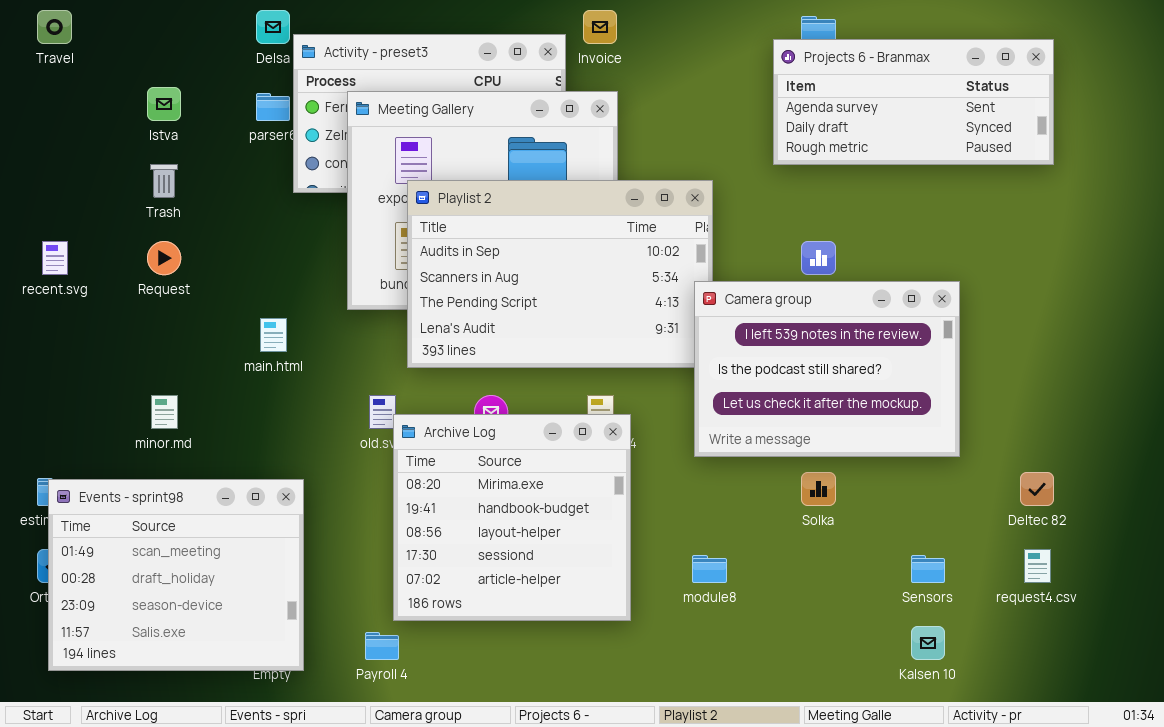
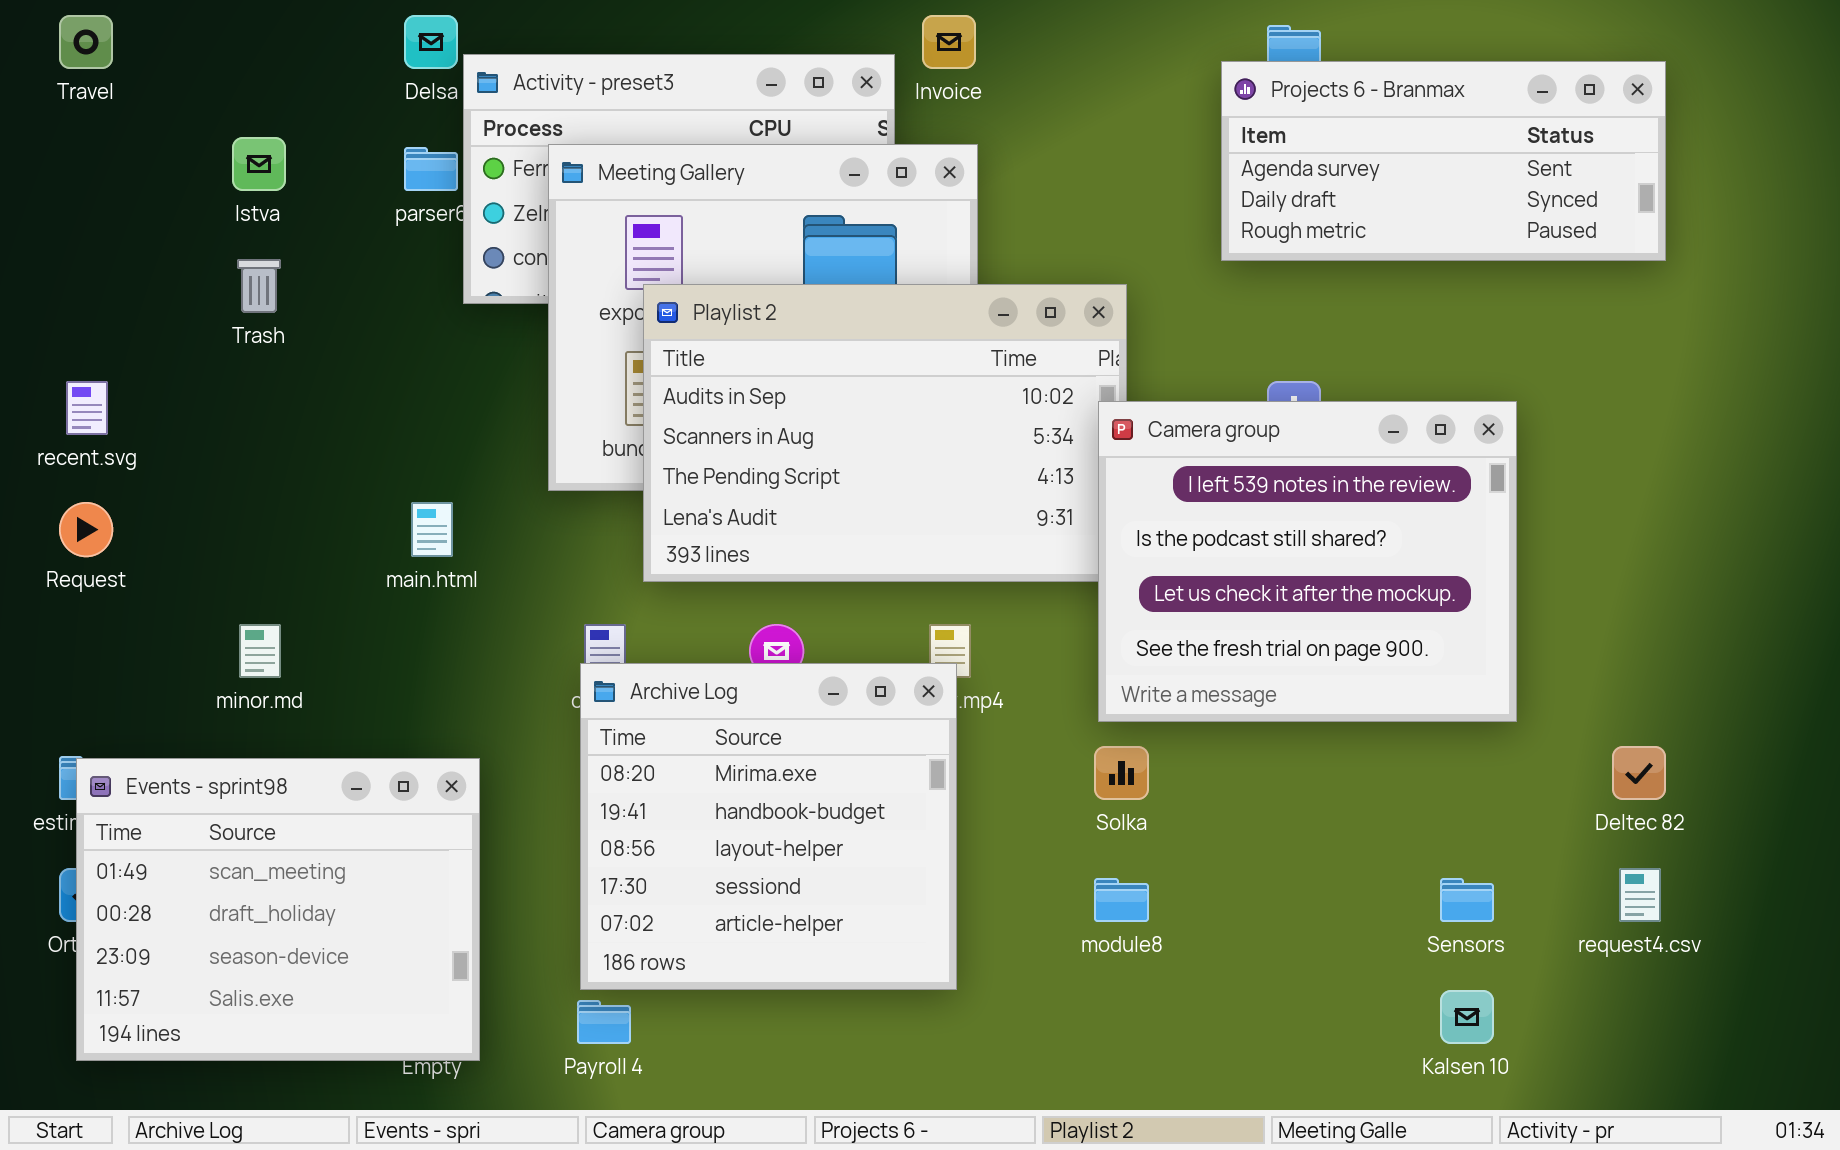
Request: [147,241,181,275] -> [59,502,113,557], moved
Camera group: [694,281,960,457] -> [1098,401,1517,722], resized
Archive Log: [393,414,631,621] -> [580,663,957,990], moved
Solka: [801,472,836,506] -> [1094,746,1149,800], moved

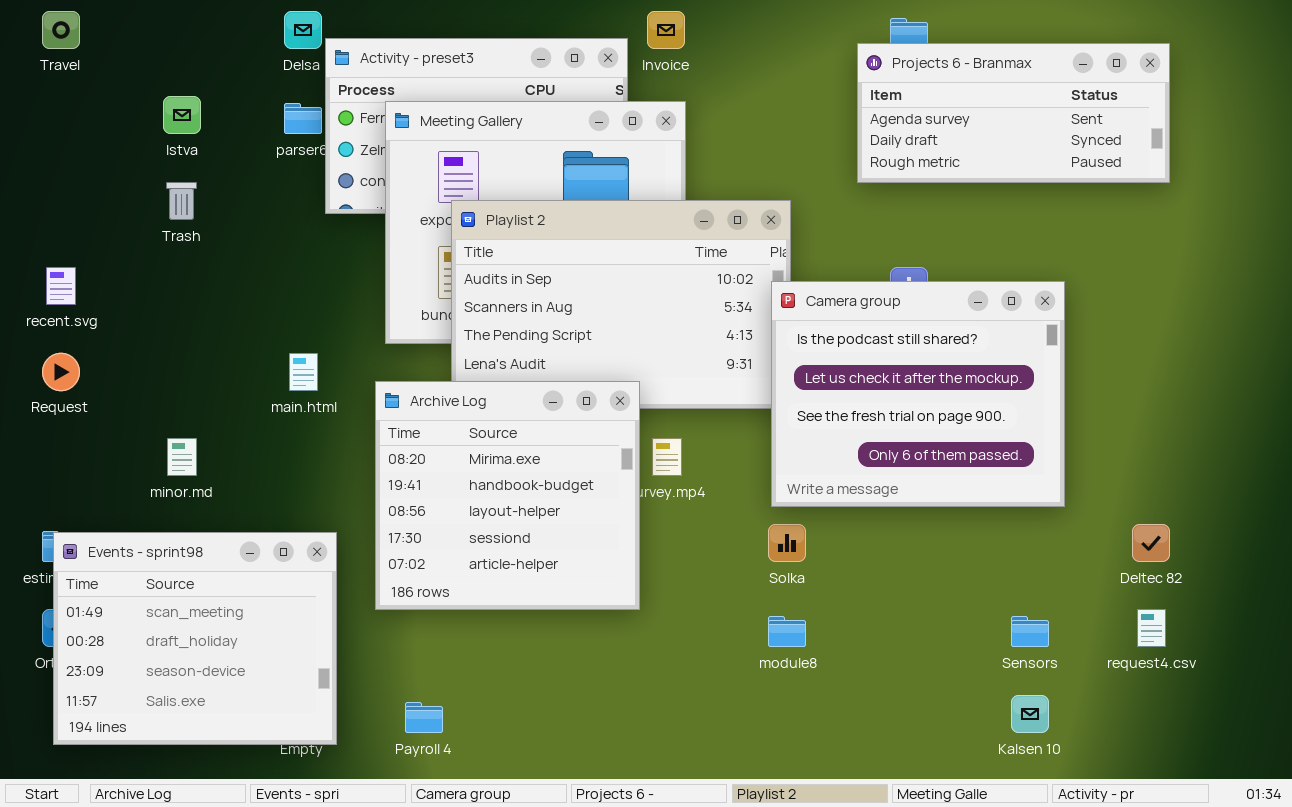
Camera group: [1098,401,1517,722] -> [771,281,1065,507], scrolled down 1 row
Archive Log: [580,663,957,990] -> [375,381,640,610], moved

